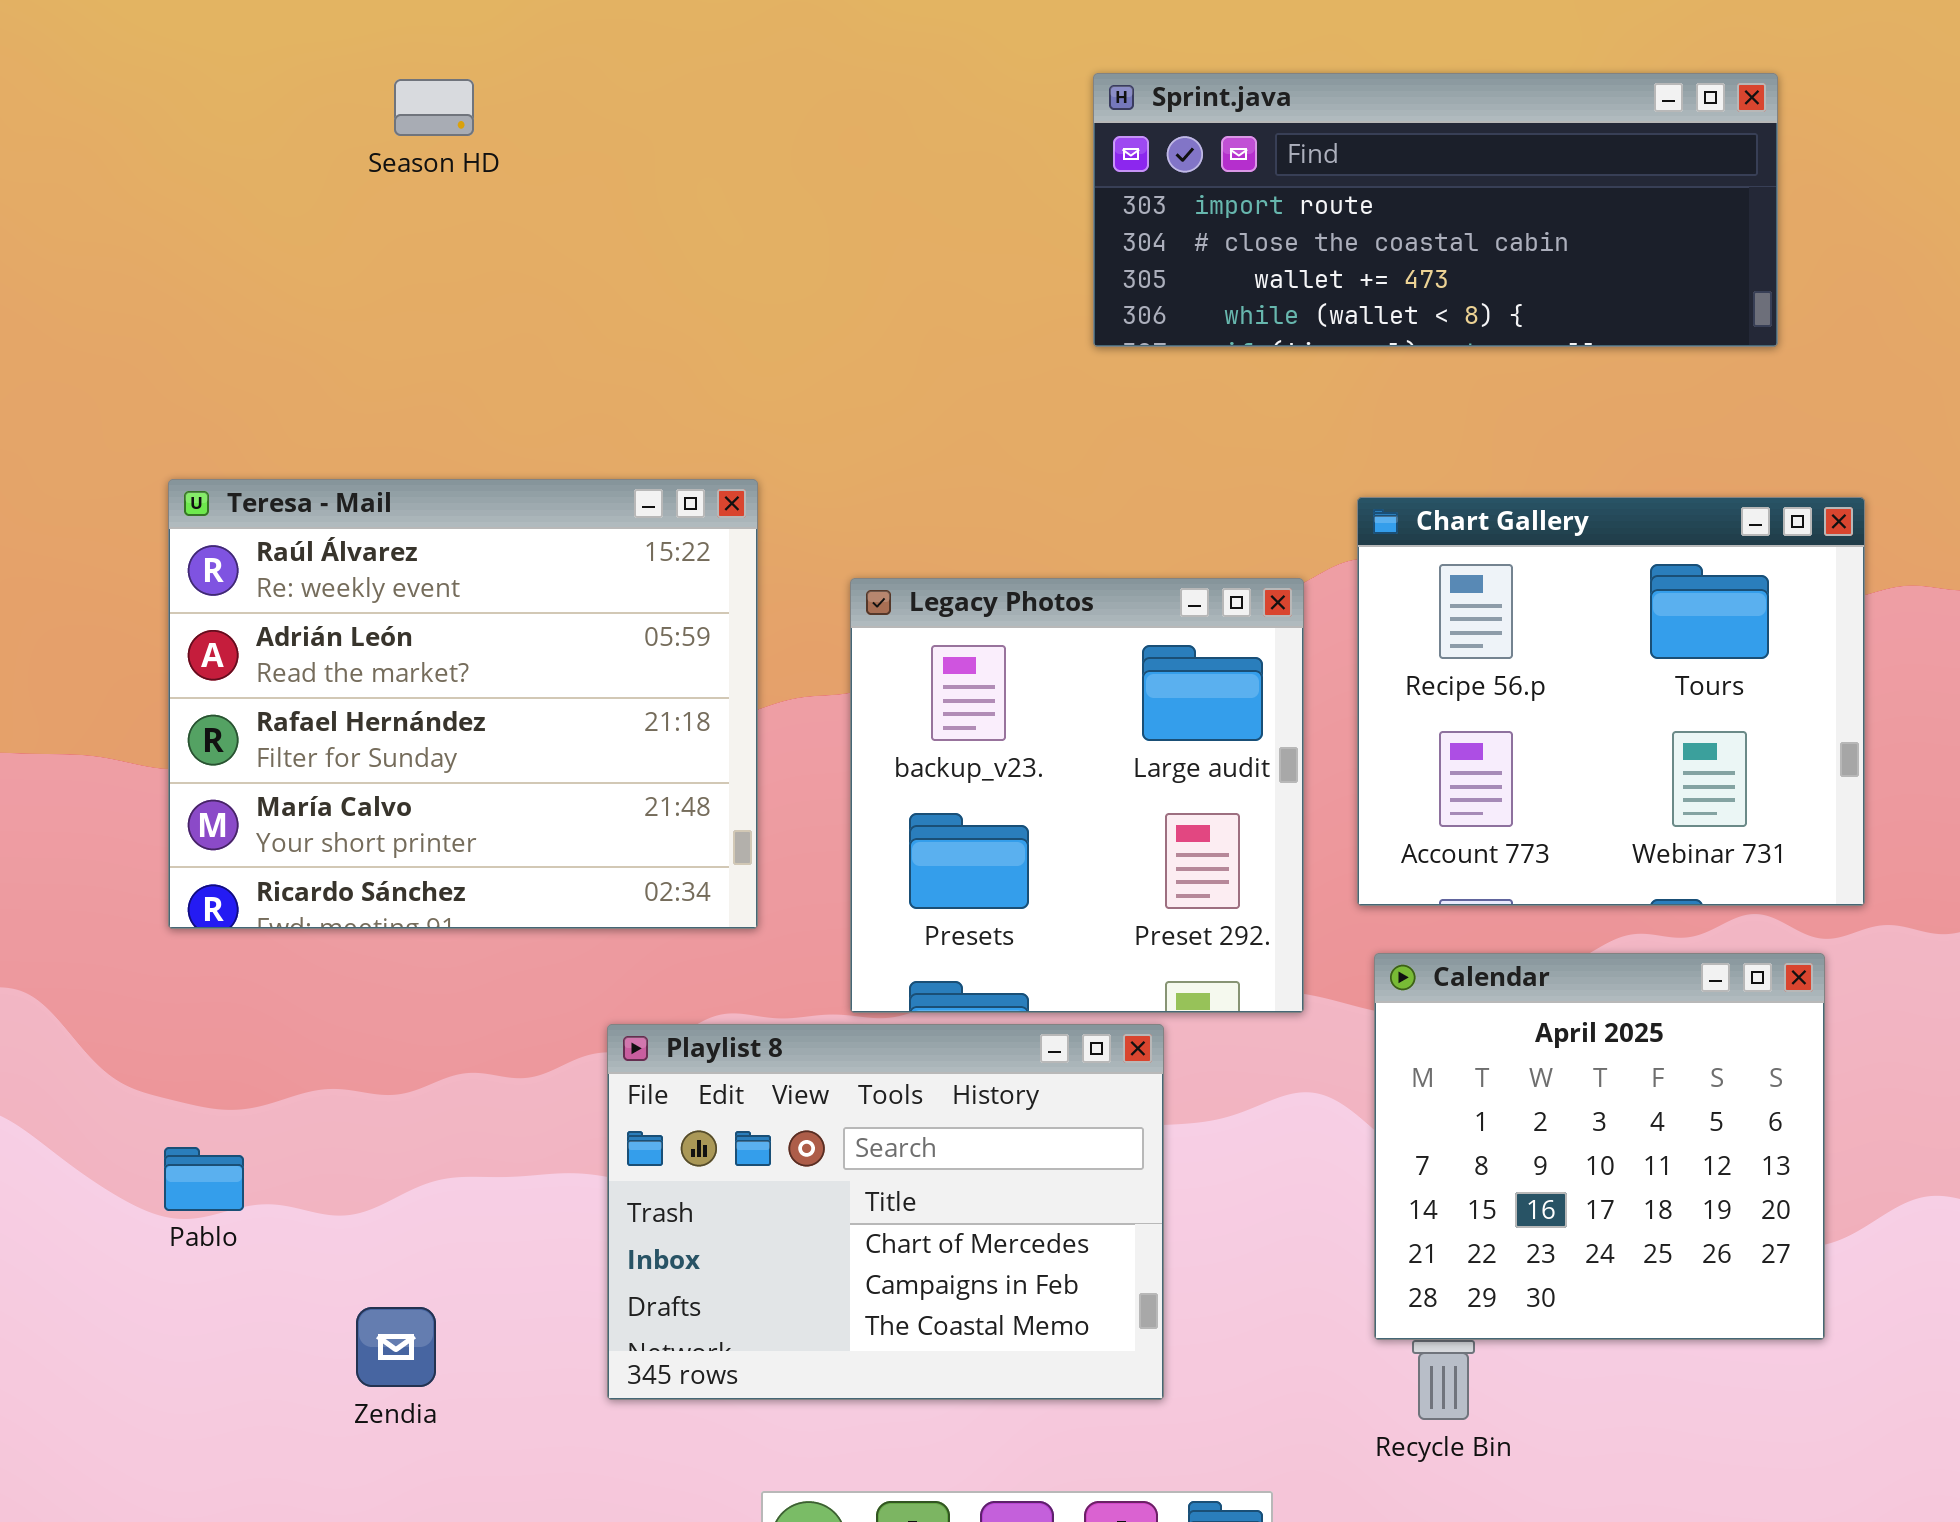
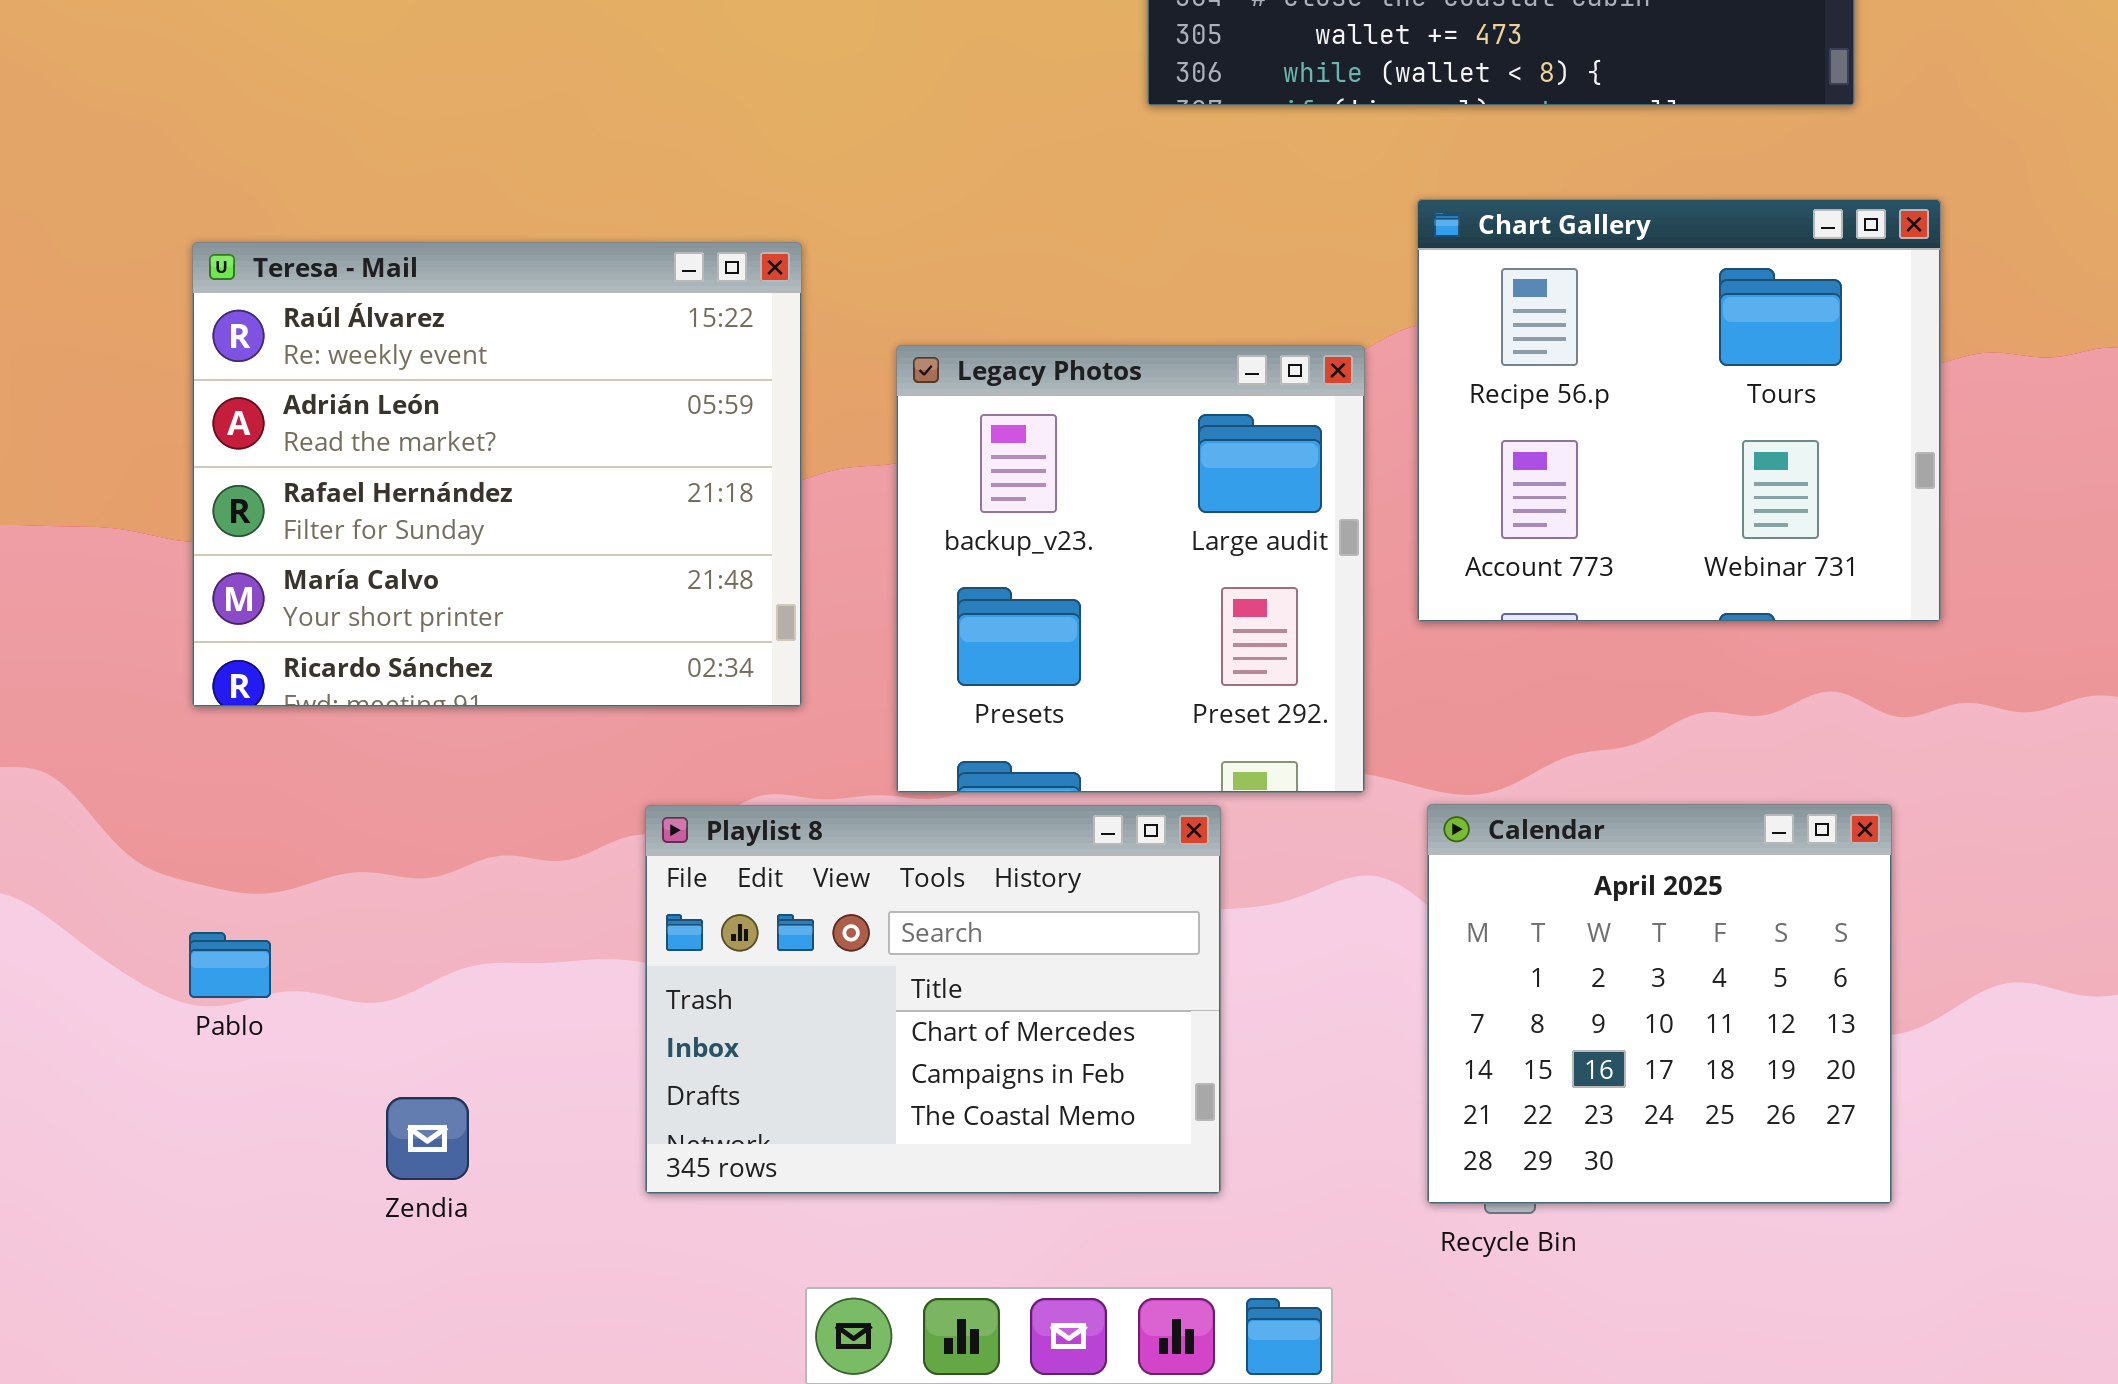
Chart Gallery: [1357,497,1865,906] -> [1417,199,1941,622], moved
Calendar: [1374,953,1825,1340] -> [1427,804,1892,1204], moved

